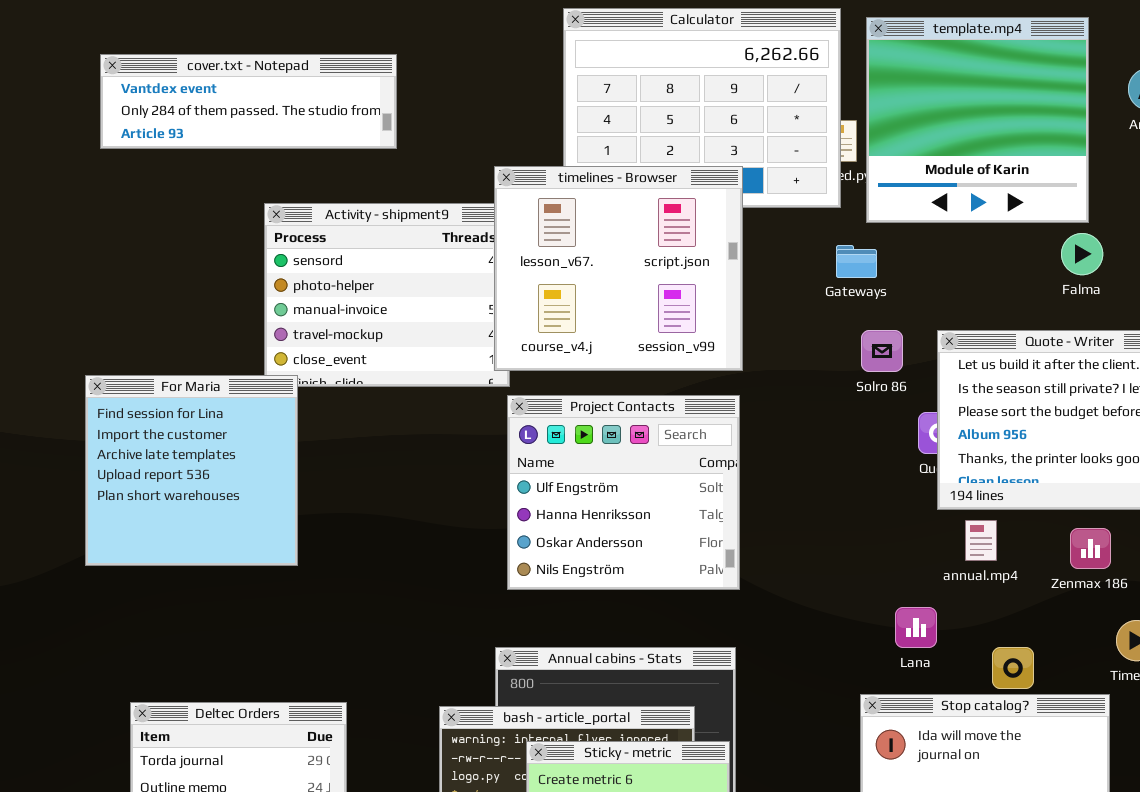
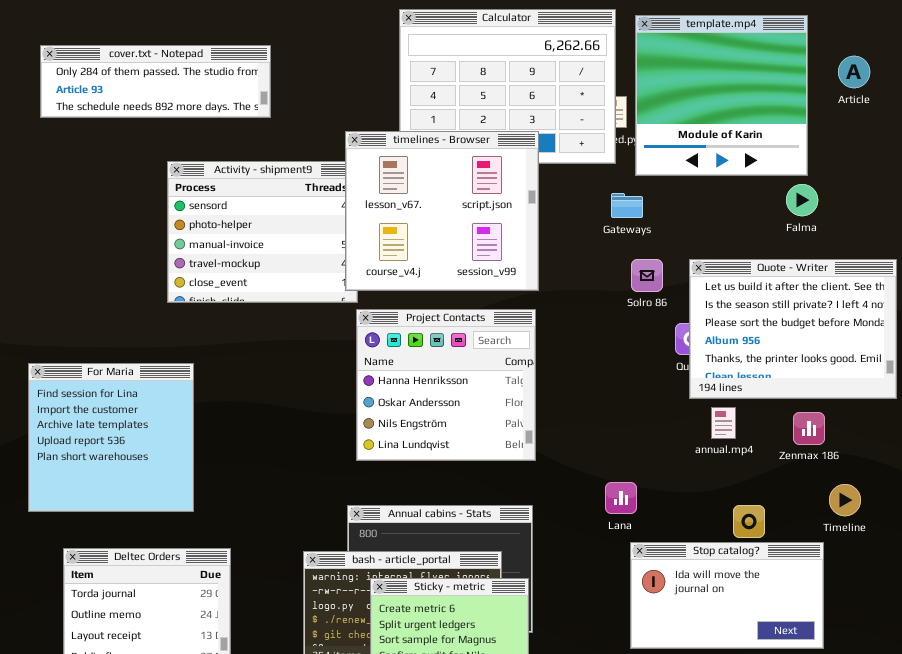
cover.txt - Notepad: [100,54,397,149] -> [40,45,271,118], scrolled down 1 row
For Maria: [85,375,298,566] -> [28,363,194,512], moved
Project Contacts: [507,395,740,590] -> [356,309,536,461], scrolled down 1 row
Lana: [895,607,937,648] -> [605,482,637,514], moved

